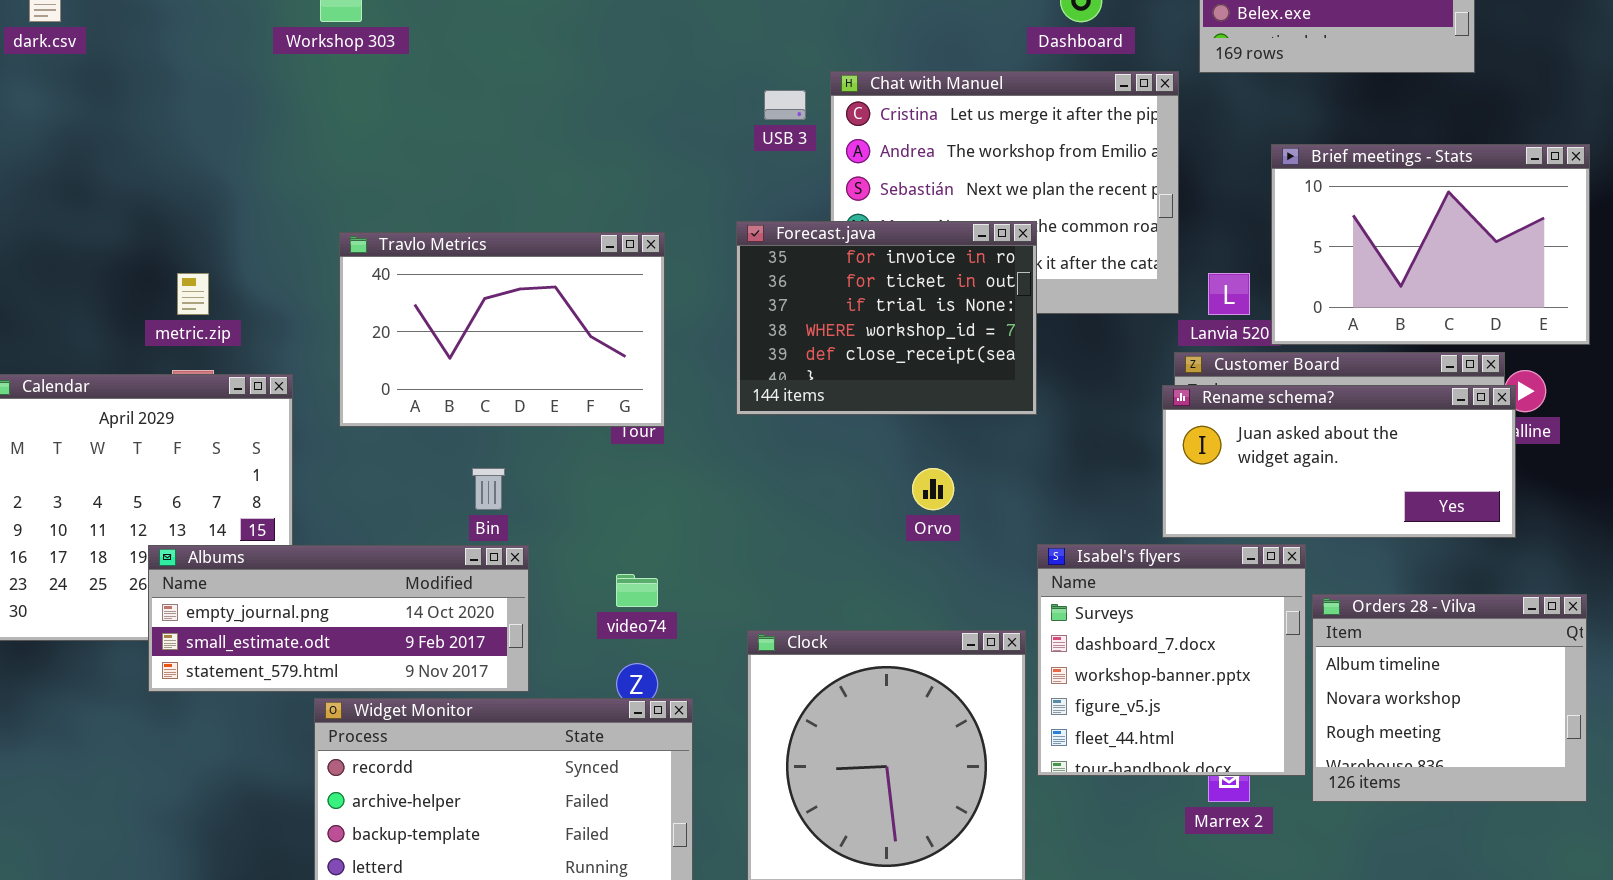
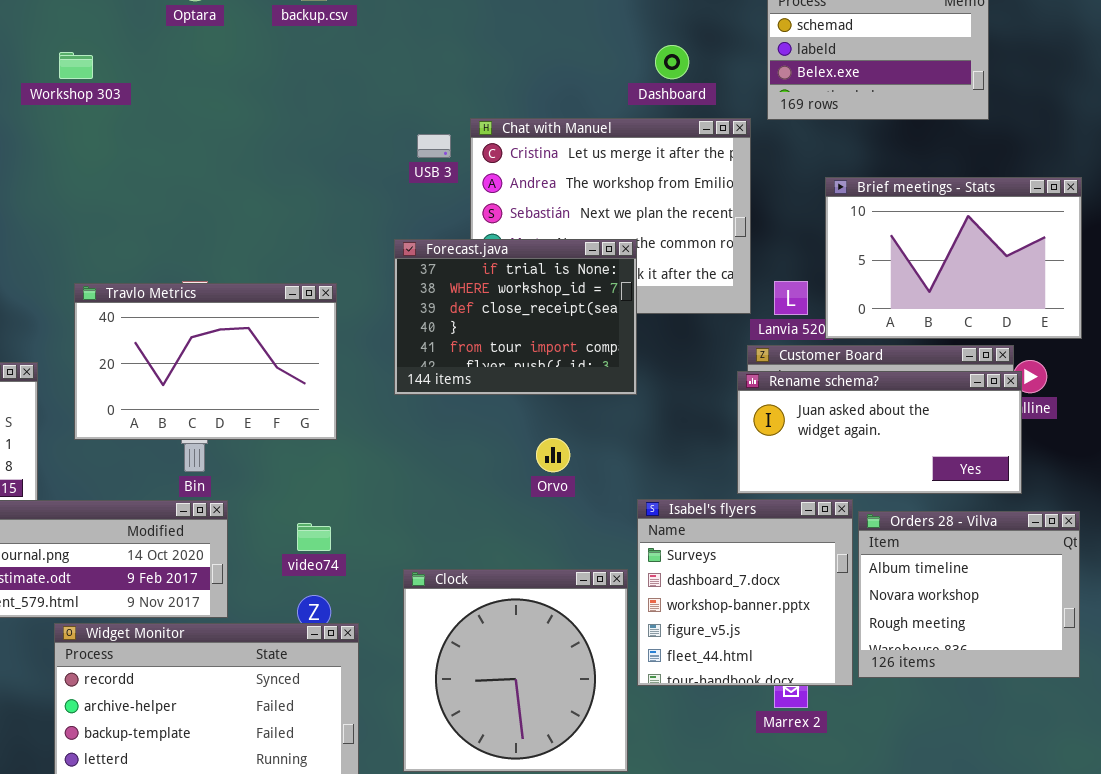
Forecast.java: [736,221,1037,415] -> [394,239,637,395], scrolled down 2 rows
Travlo Metrics: [339,232,665,427] -> [74,283,337,440], moved
Orders 28 - Vilva: [1312,594,1587,802] -> [858,511,1080,678], moved

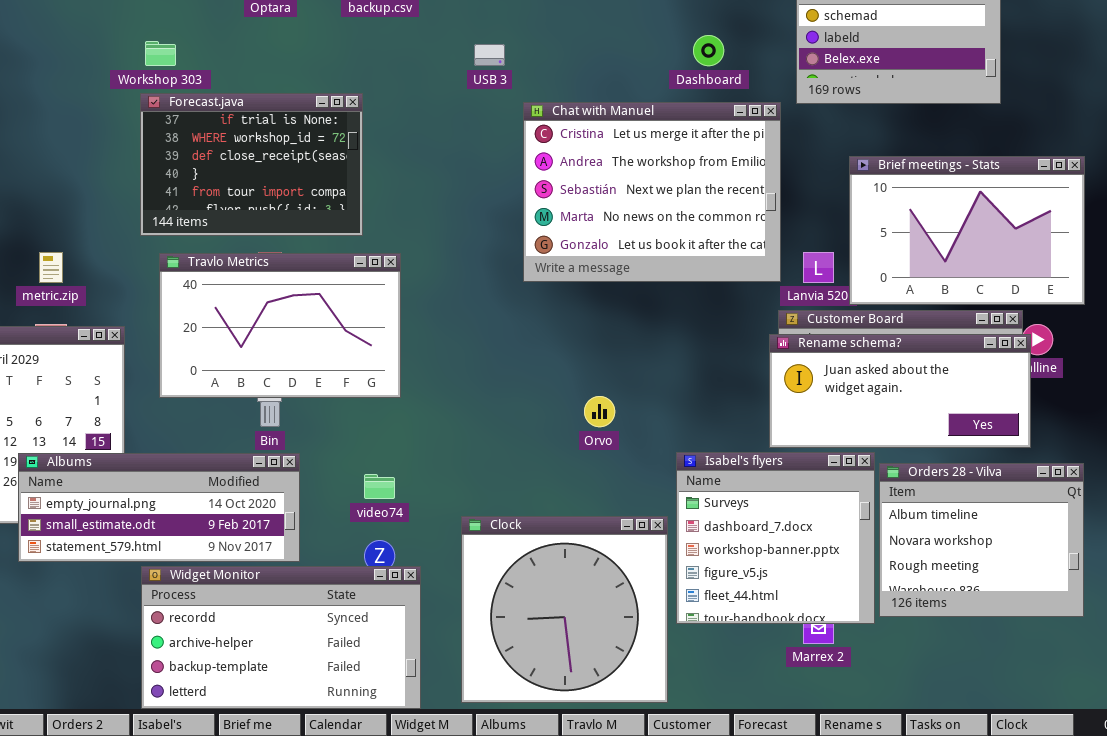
USB 3: [417,134,451,158] -> [474,44,505,66], moved
Forecast.java: [394,239,637,395] -> [140,93,363,236], moved

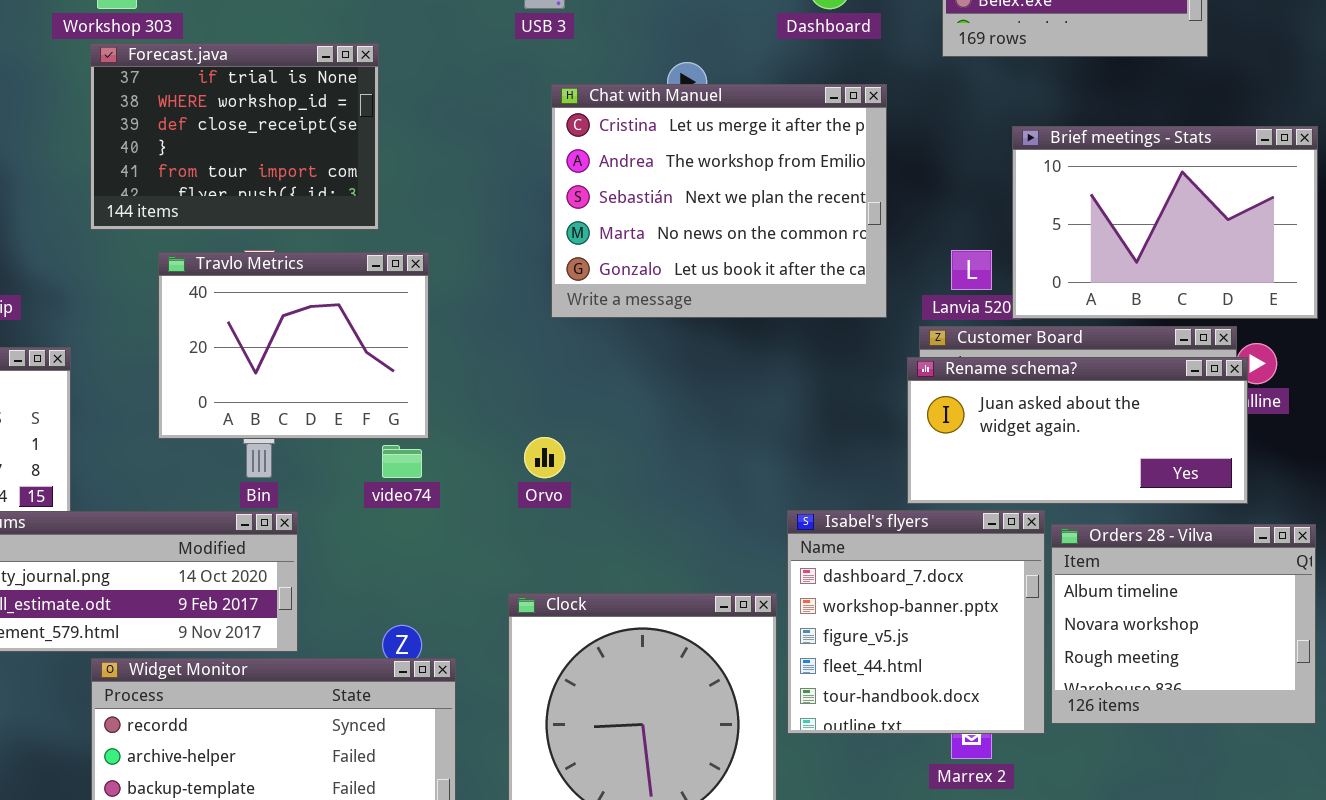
Chat with Manuel: [523,102,781,282] -> [551,84,887,318], moved
Travlo Metrics: [159,253,401,398] -> [158,252,429,439], resized
Orvo: [584,396,615,427] -> [524,437,565,478], moved
Isabel's flyers: [676,452,875,624] -> [787,510,1045,734], scrolled down 1 row
video74: [364,474,395,499] -> [382,445,422,478], moved

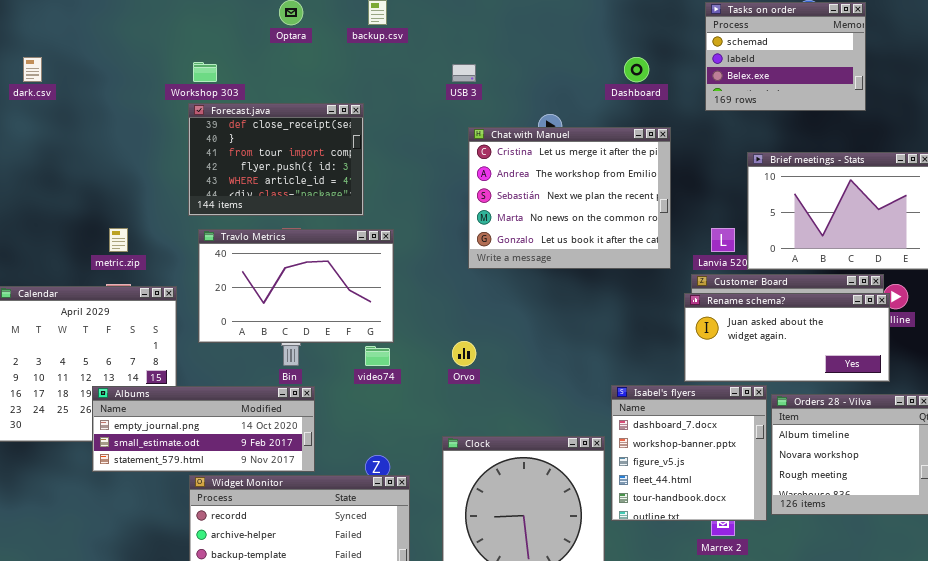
Forecast.java: [90,43,379,230] -> [188,103,364,216], scrolled down 2 rows
Travlo Metrics: [158,252,429,439] -> [198,229,394,343], resized

